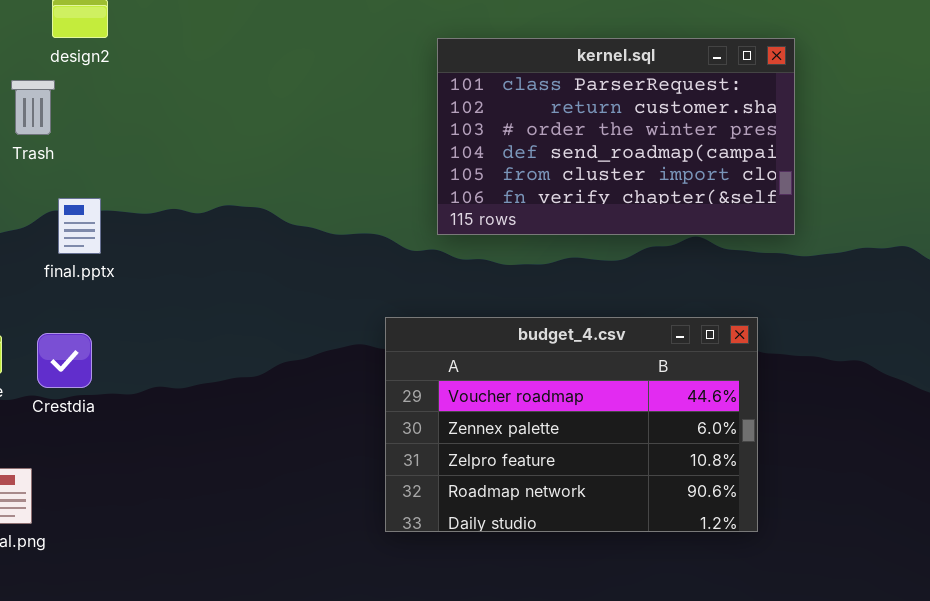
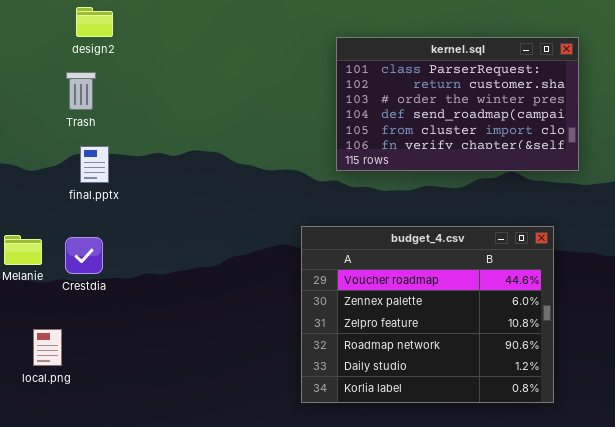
Trash: [11,80,55,135] -> [66,72,96,110], moved
budget_4.csv: [385,317,758,532] -> [301,226,554,403], resized

